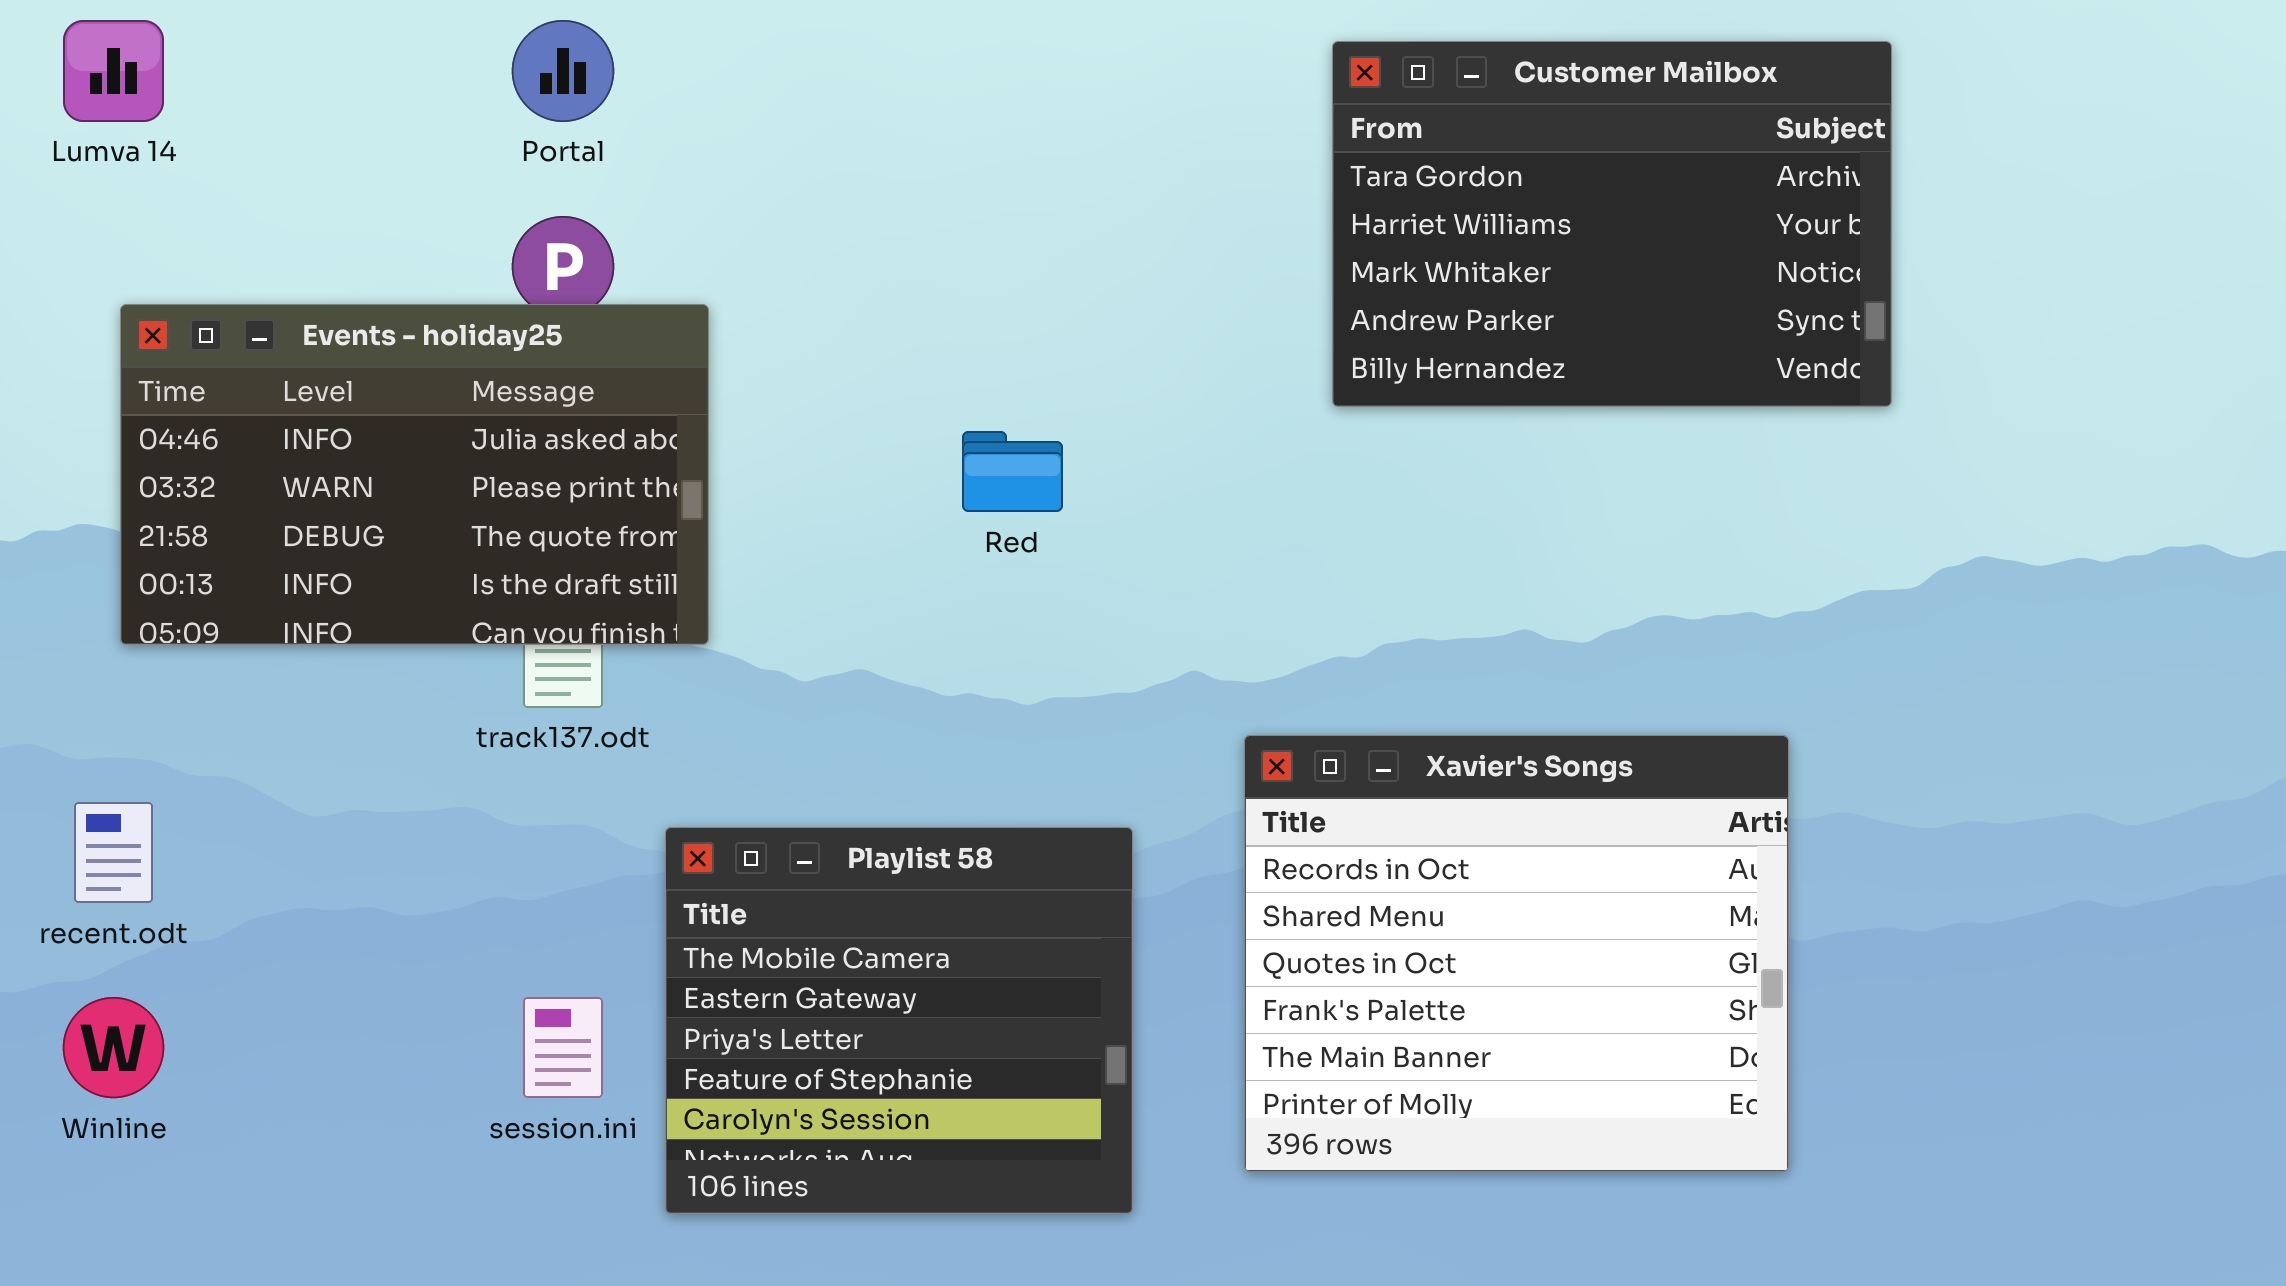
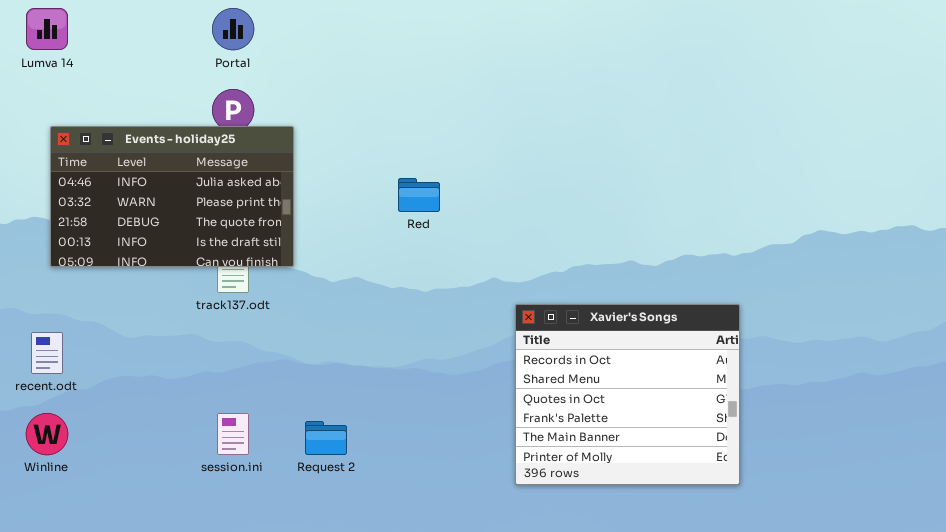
Customer Mailbox: [1332,41,1892,407] -> none, closed
Playlist 58: [665,827,1133,1214] -> none, closed

